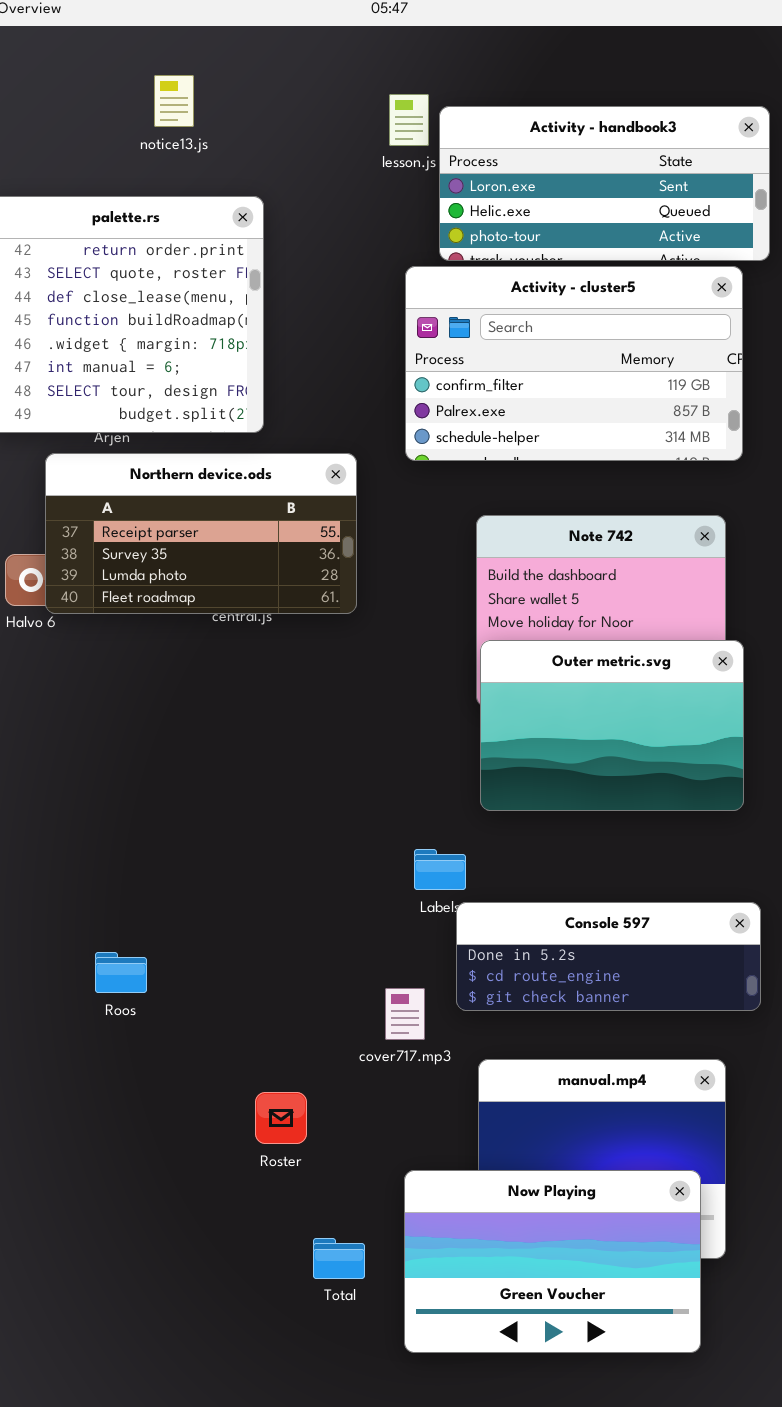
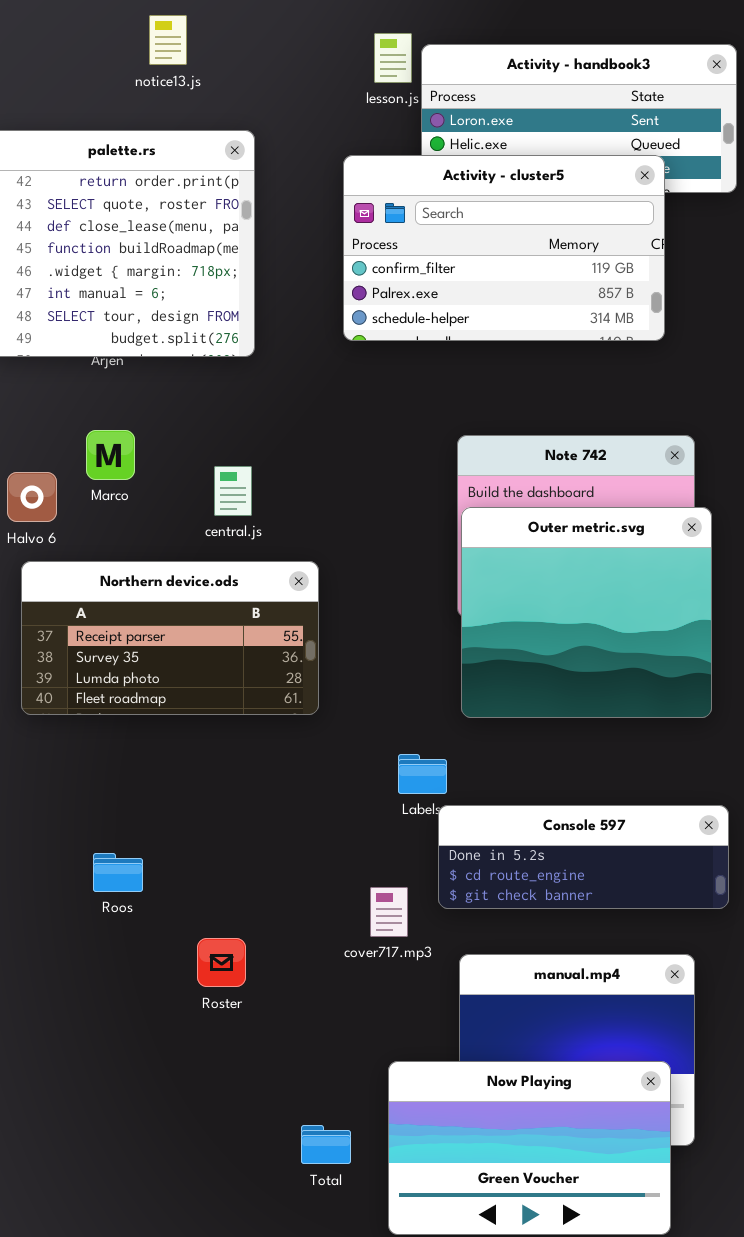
Activity - cluster5: [405,266,743,461] -> [343,155,665,341], moved
Northern device.ods: [45,453,357,614] -> [21,561,319,715], moved
Outer metric.svg: [480,640,744,811] -> [461,507,712,718], resized
Roster: [255,1092,307,1144] -> [197,938,246,987], moved

